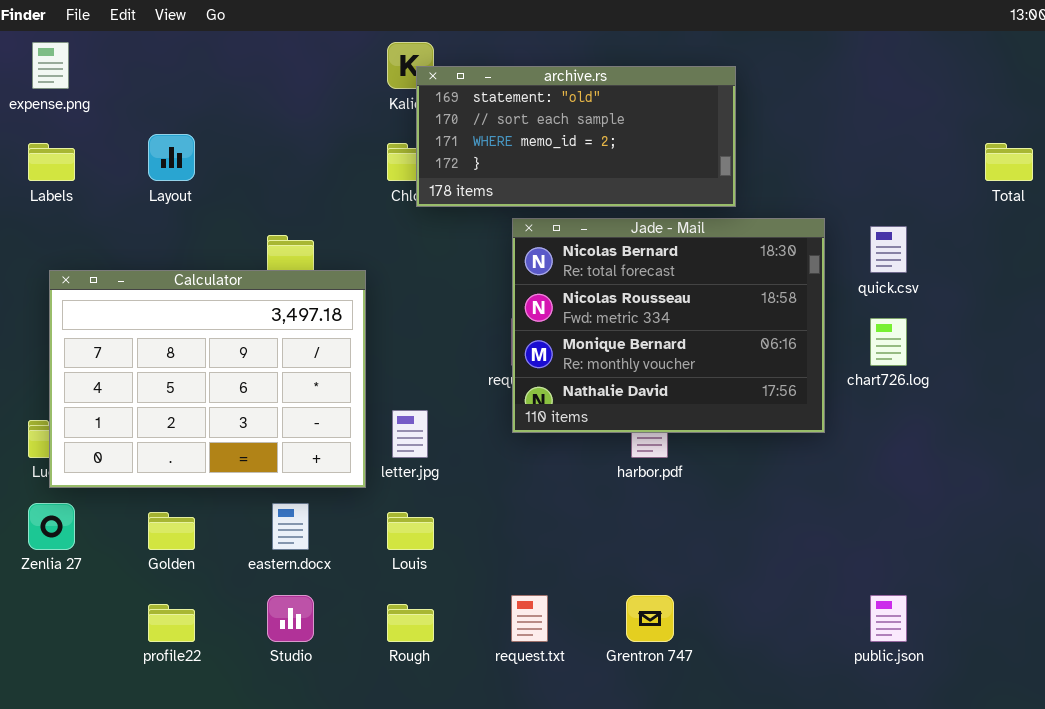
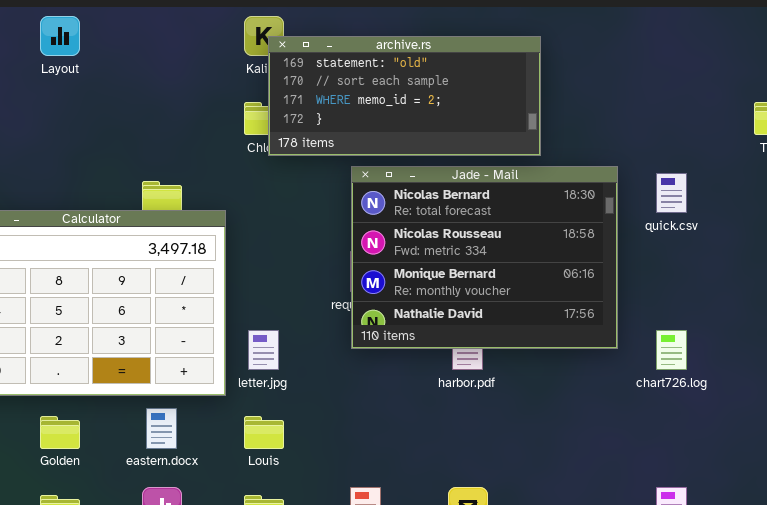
Layout: [148,134,195,181] -> [40,16,80,56], moved
chart726.log: [870,318,907,366] -> [656,330,687,370], moved

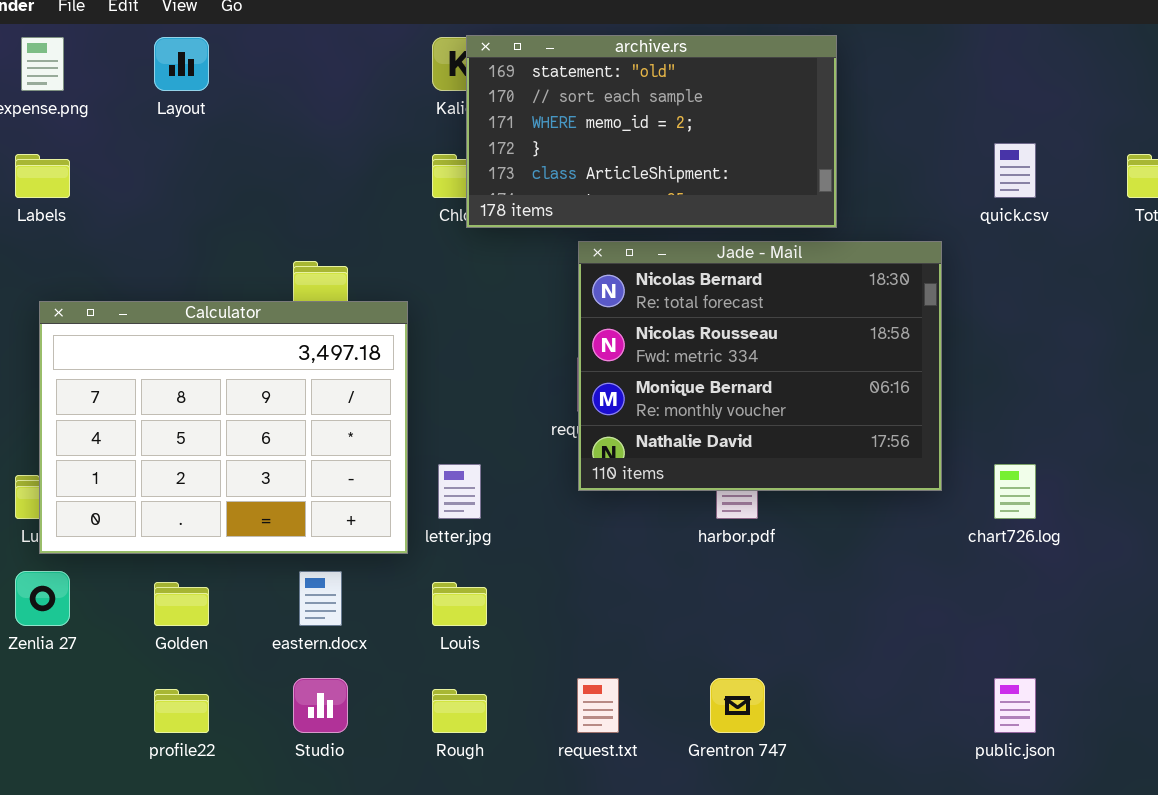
archive.rs: [268,36,541,156] -> [466,35,837,228], resized
quick.csv: [656,173,687,213] -> [994,143,1036,198], moved

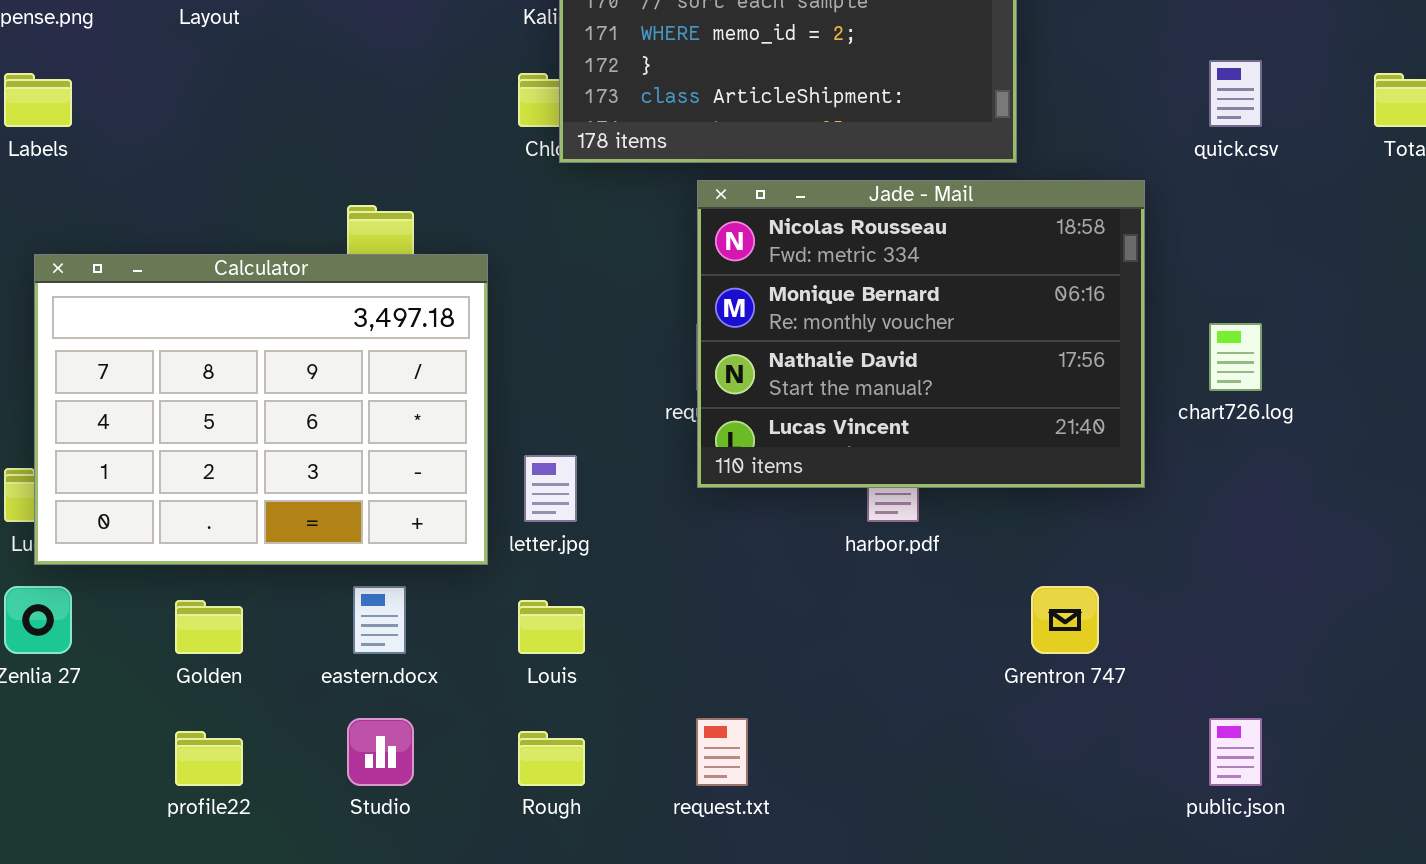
Jade - Mail: [578,241,942,491] -> [697,180,1145,488], scrolled down 1 row
chart726.log: [994,464,1036,519] -> [1209,323,1262,391], moved
Grentron 747: [710,678,765,733] -> [1031,586,1099,654], moved

